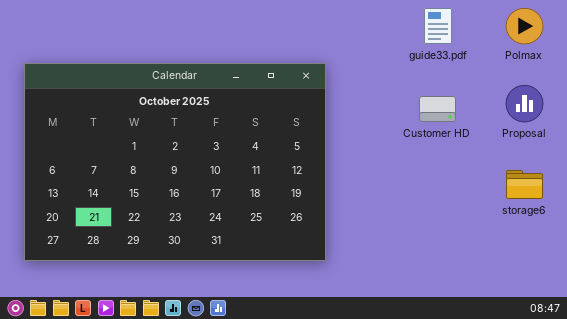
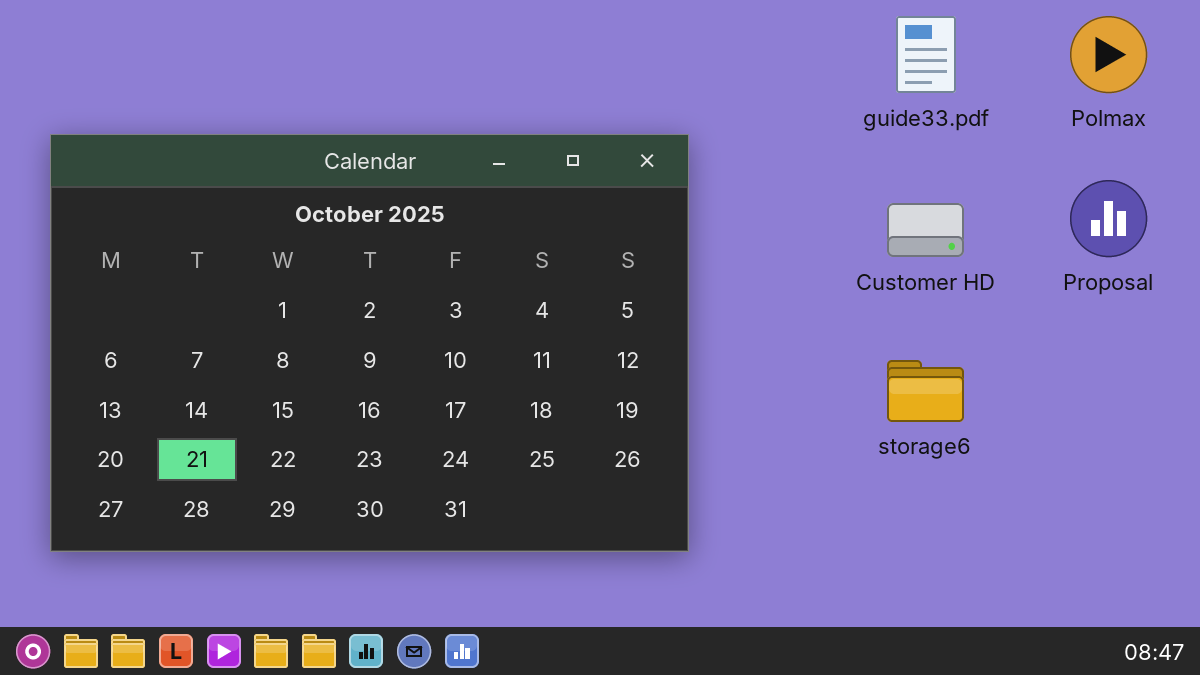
storage6: [506,170,543,199] -> [887,360,964,422], moved

